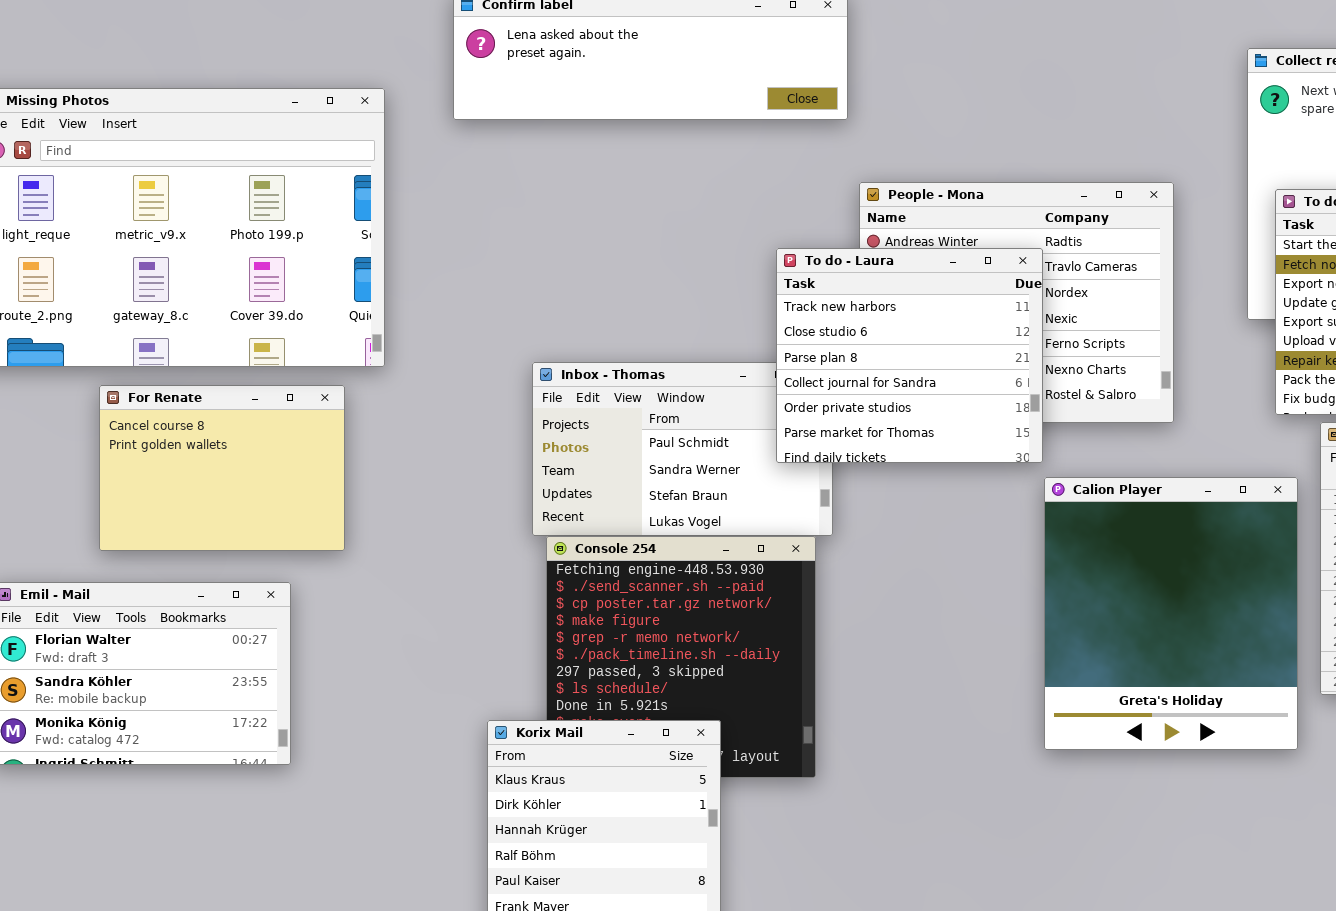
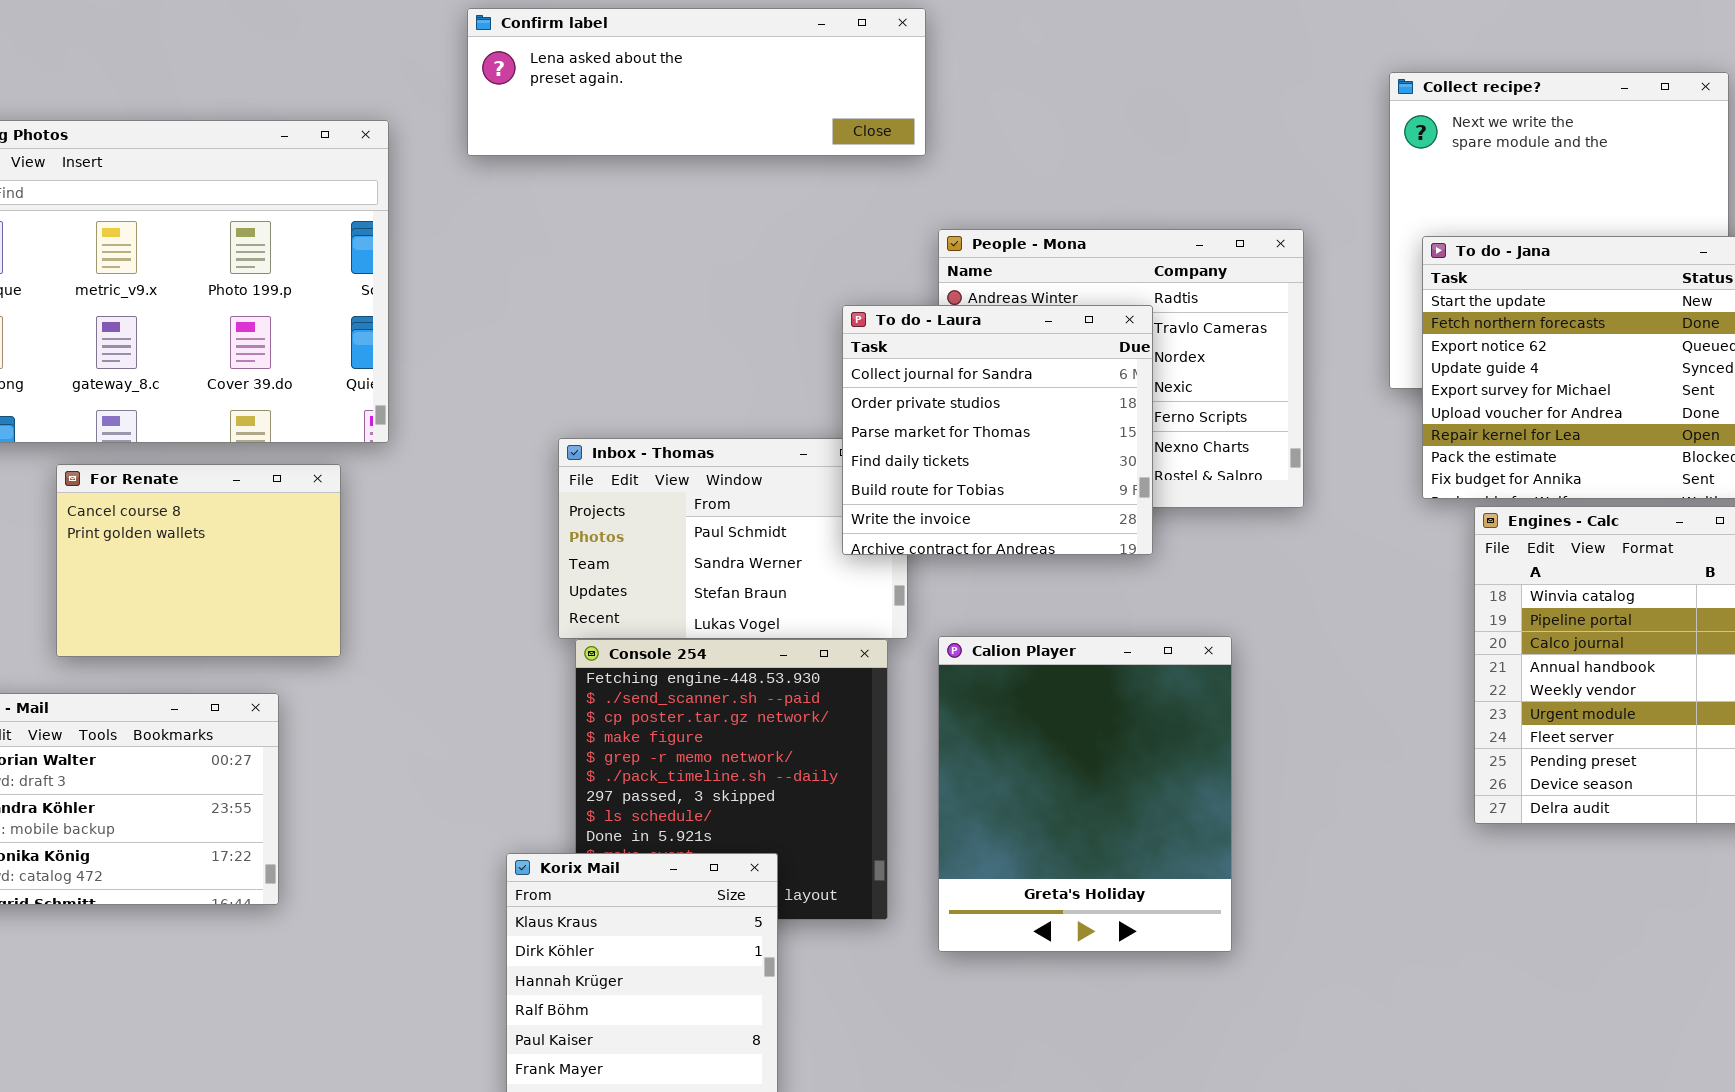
To do - Laura: [776,248,1043,463] -> [842,305,1153,555], scrolled down 3 rows
Calion Player: [1044,477,1298,750] -> [938,636,1232,952], moved

